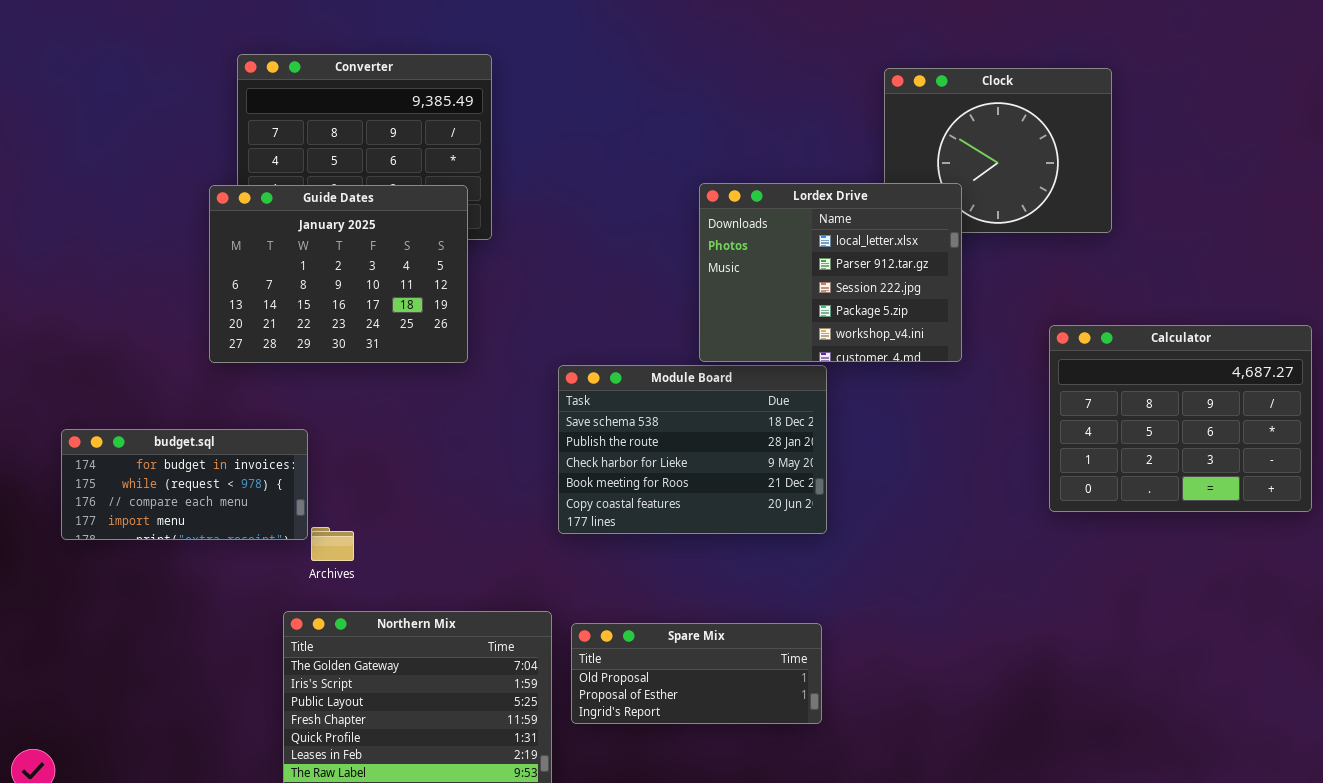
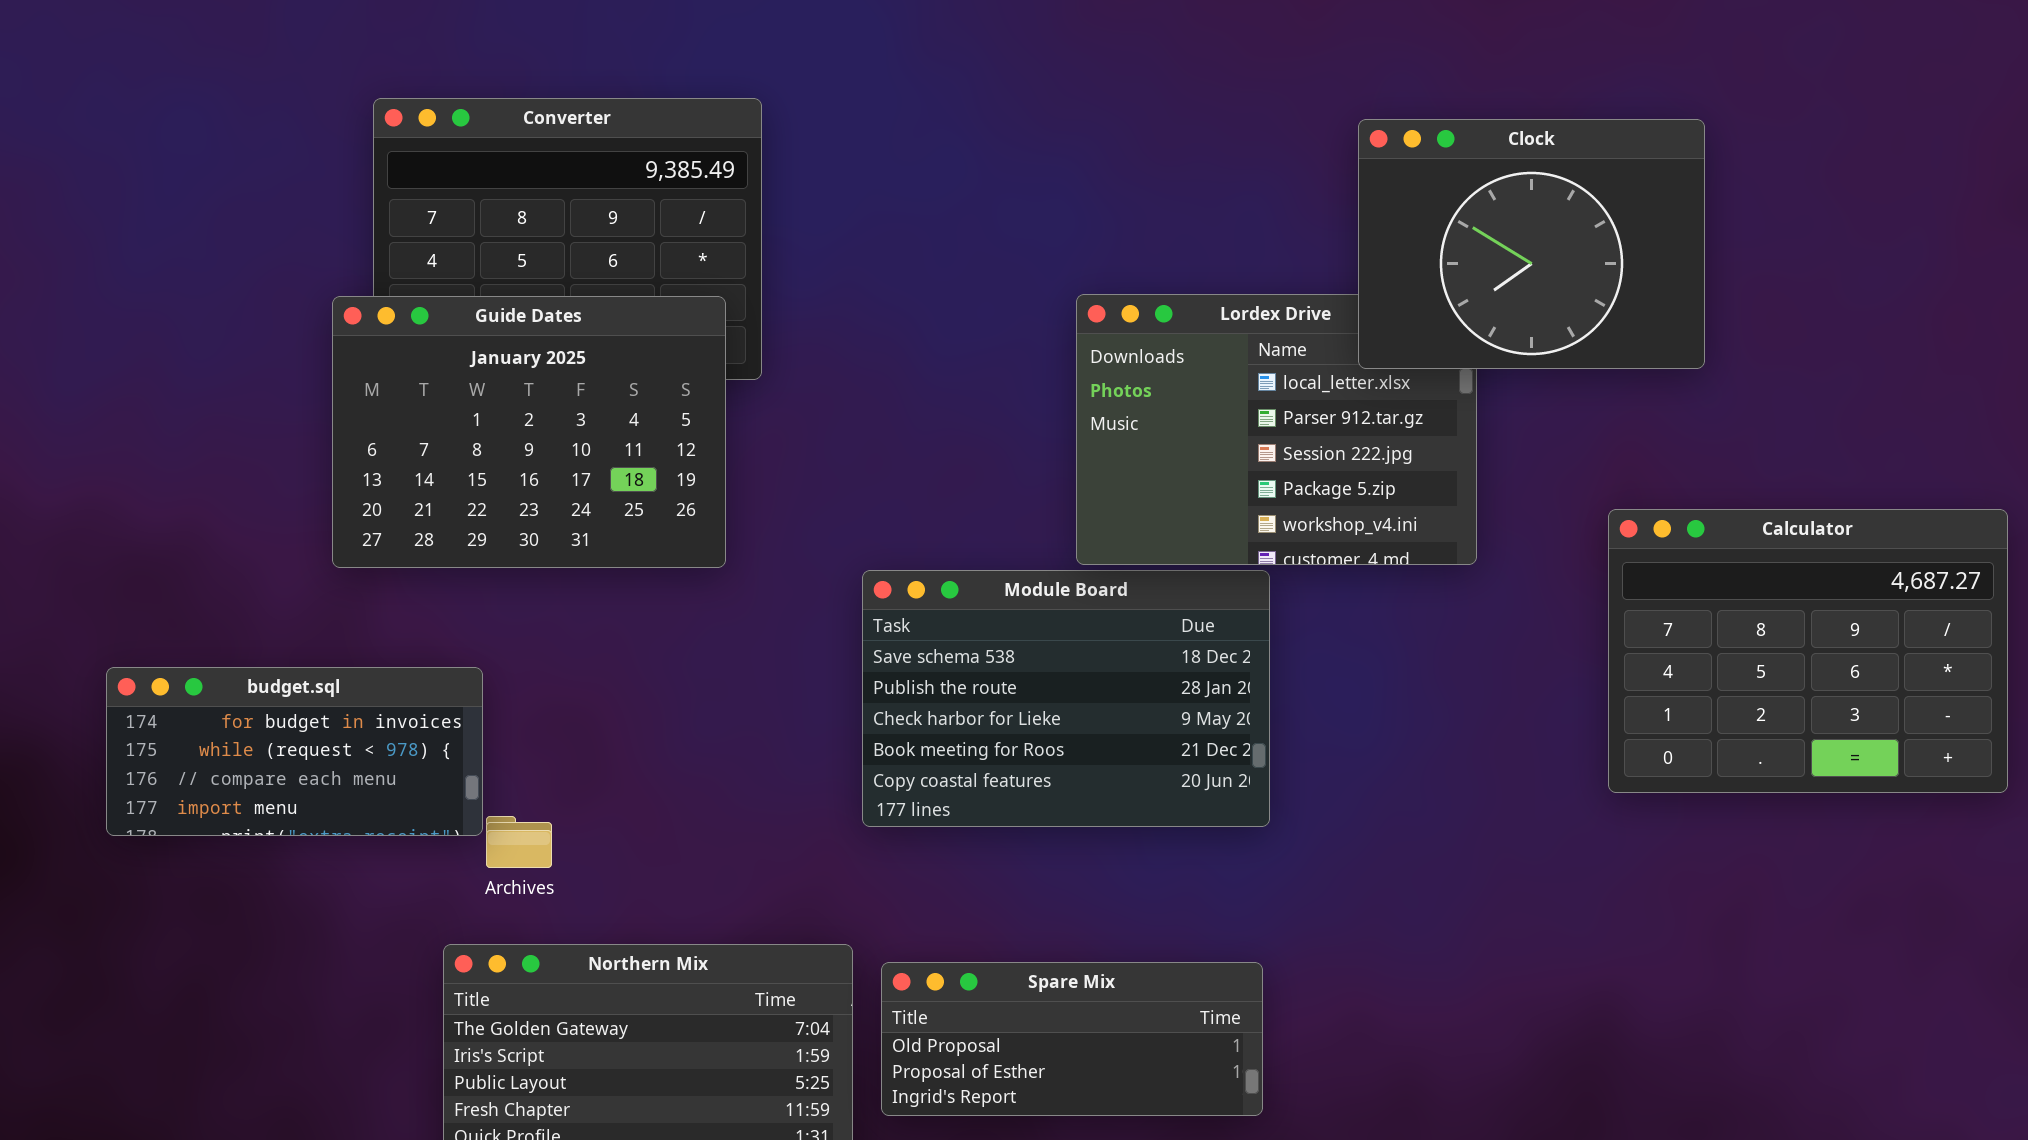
Clock: [884,68,1112,233] -> [1358,119,1705,369], raised

